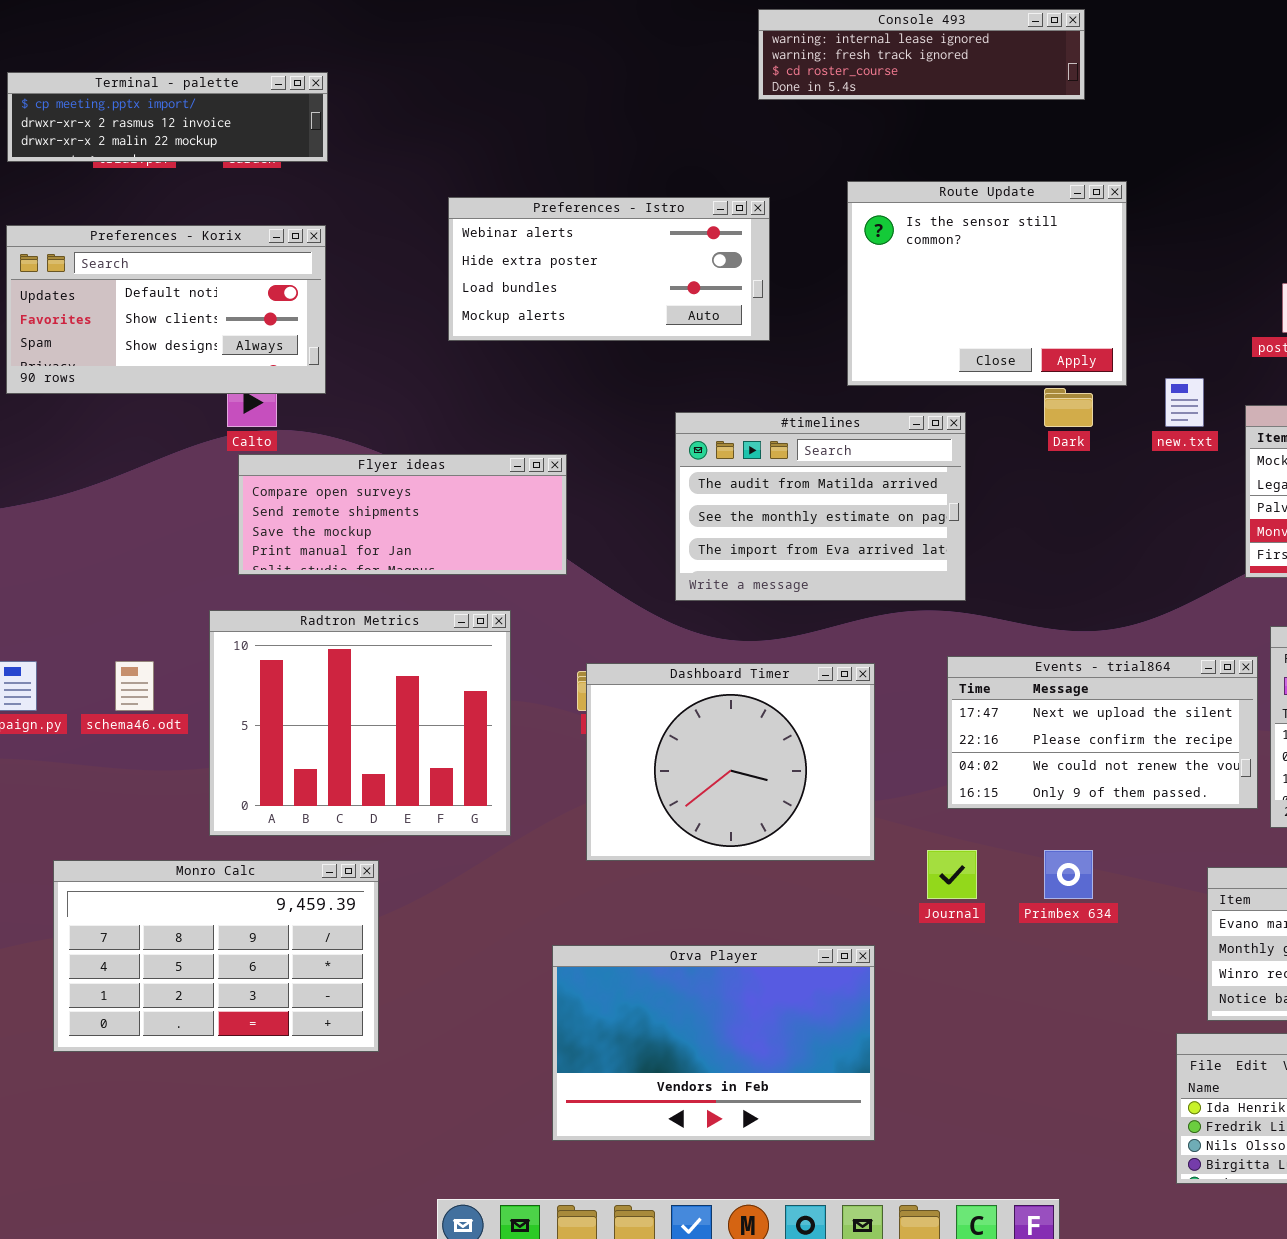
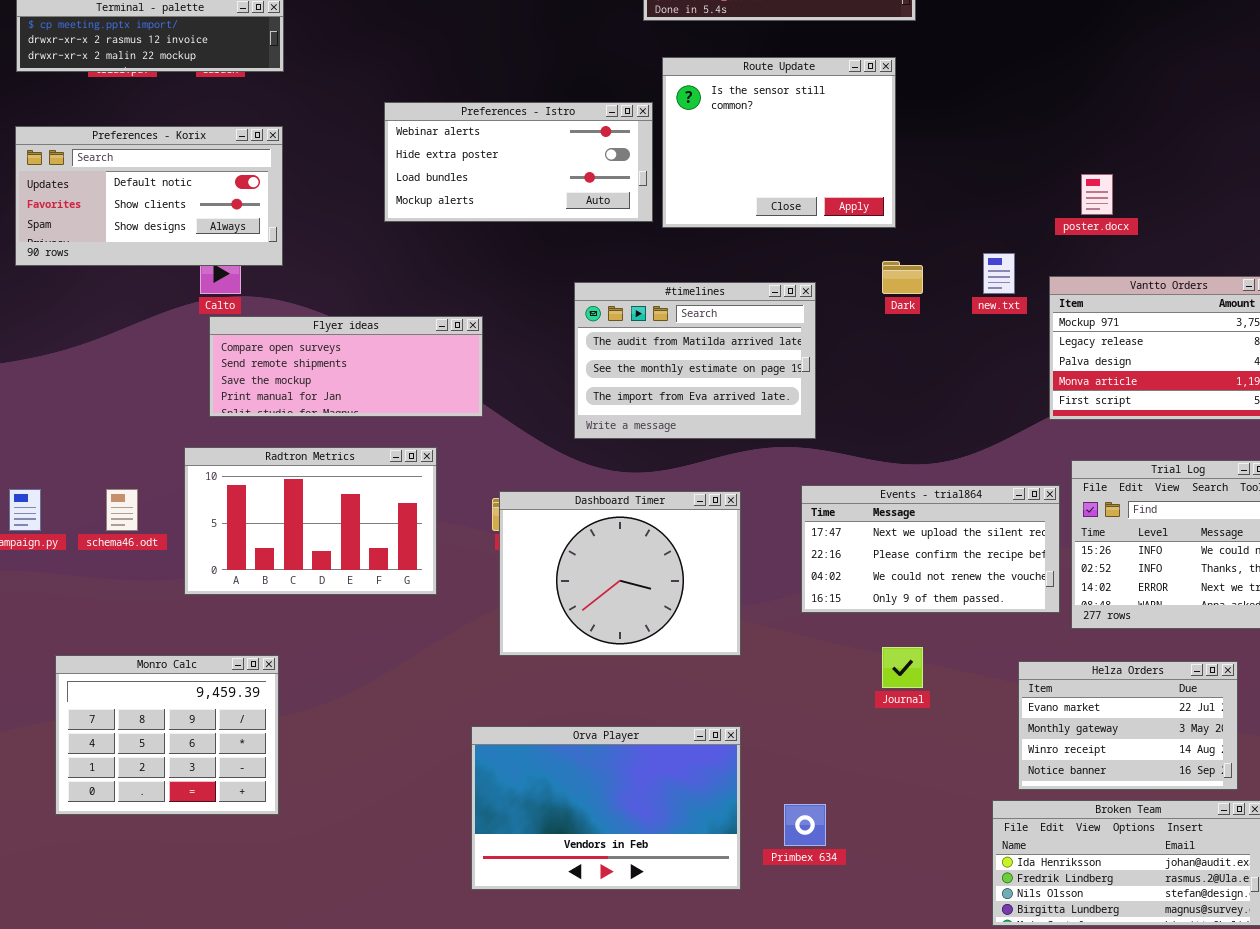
Route Update: [847,181,1127,386] -> [662,57,896,228], moved
Radtron Metrics: [209,610,511,836] -> [184,447,437,595], resized
Journal: [927,850,977,899] -> [882,647,923,688], moved
Primbex 634: [1044,850,1093,899] -> [784,804,826,846], moved
Monro Calc: [53,860,379,1052] -> [55,655,279,815], resized

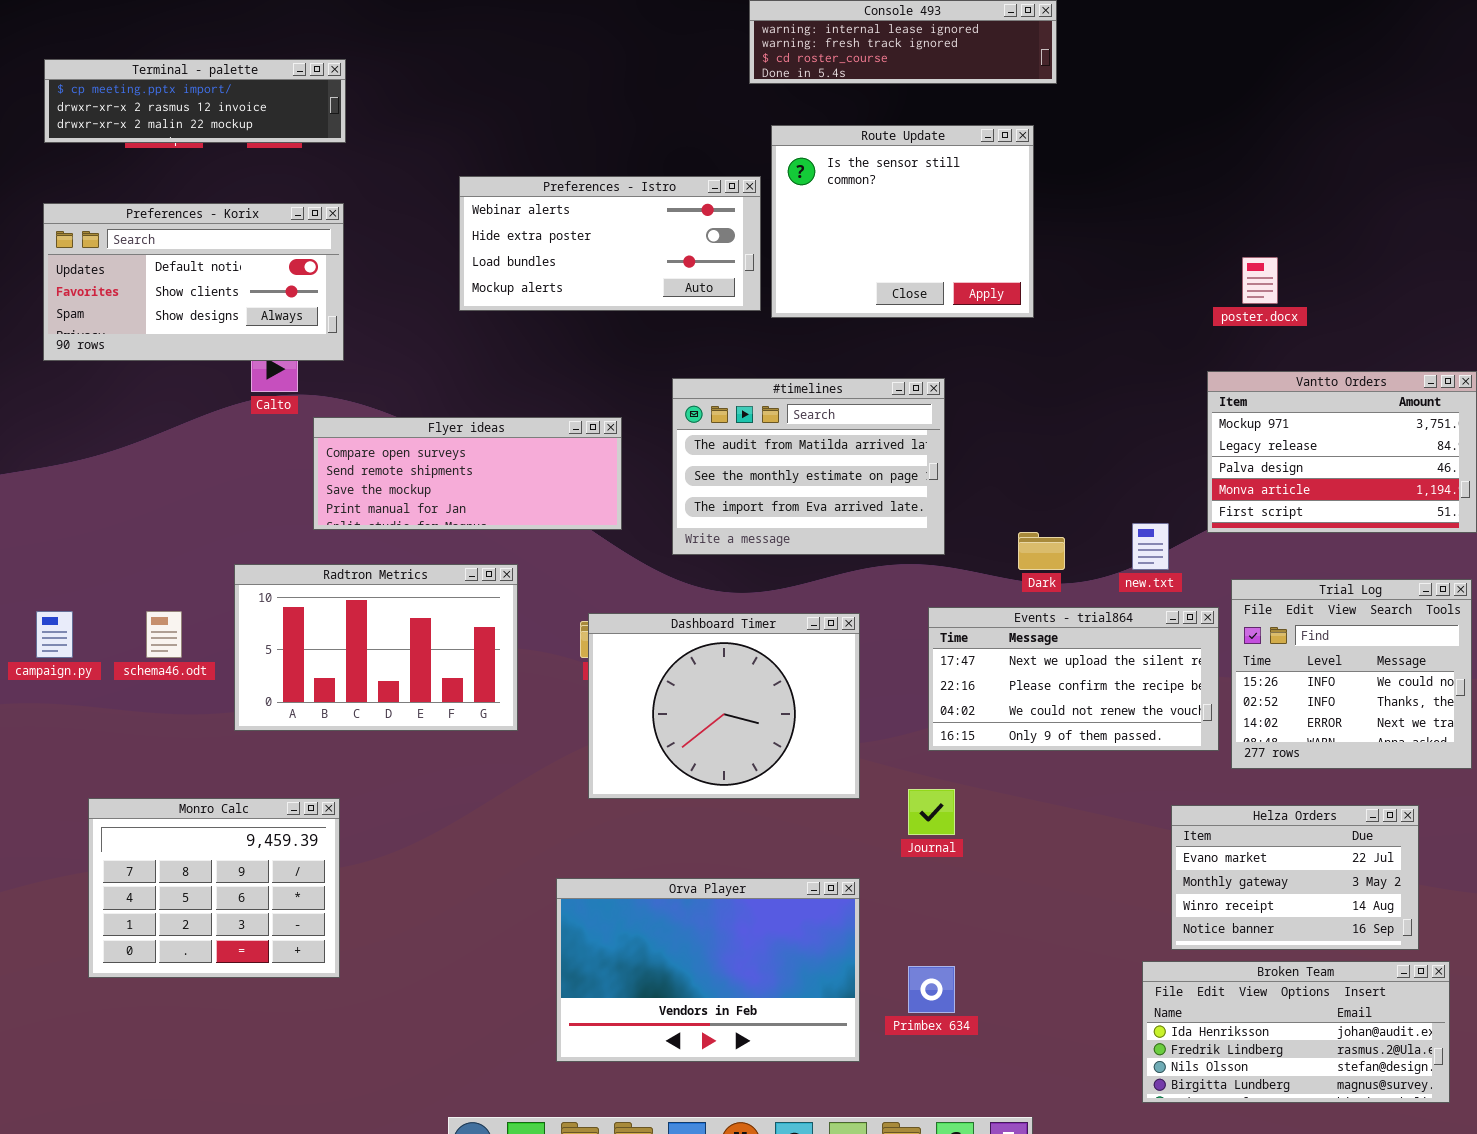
new.txt: [983,253,1015,294] -> [1132,523,1169,570], moved
Dark: [882,261,923,294] -> [1018,532,1065,570], moved
Flyer ideas: [209,316,483,417] -> [313,417,622,530], moved
Journal: [882,647,923,688] -> [908,789,955,835], moved

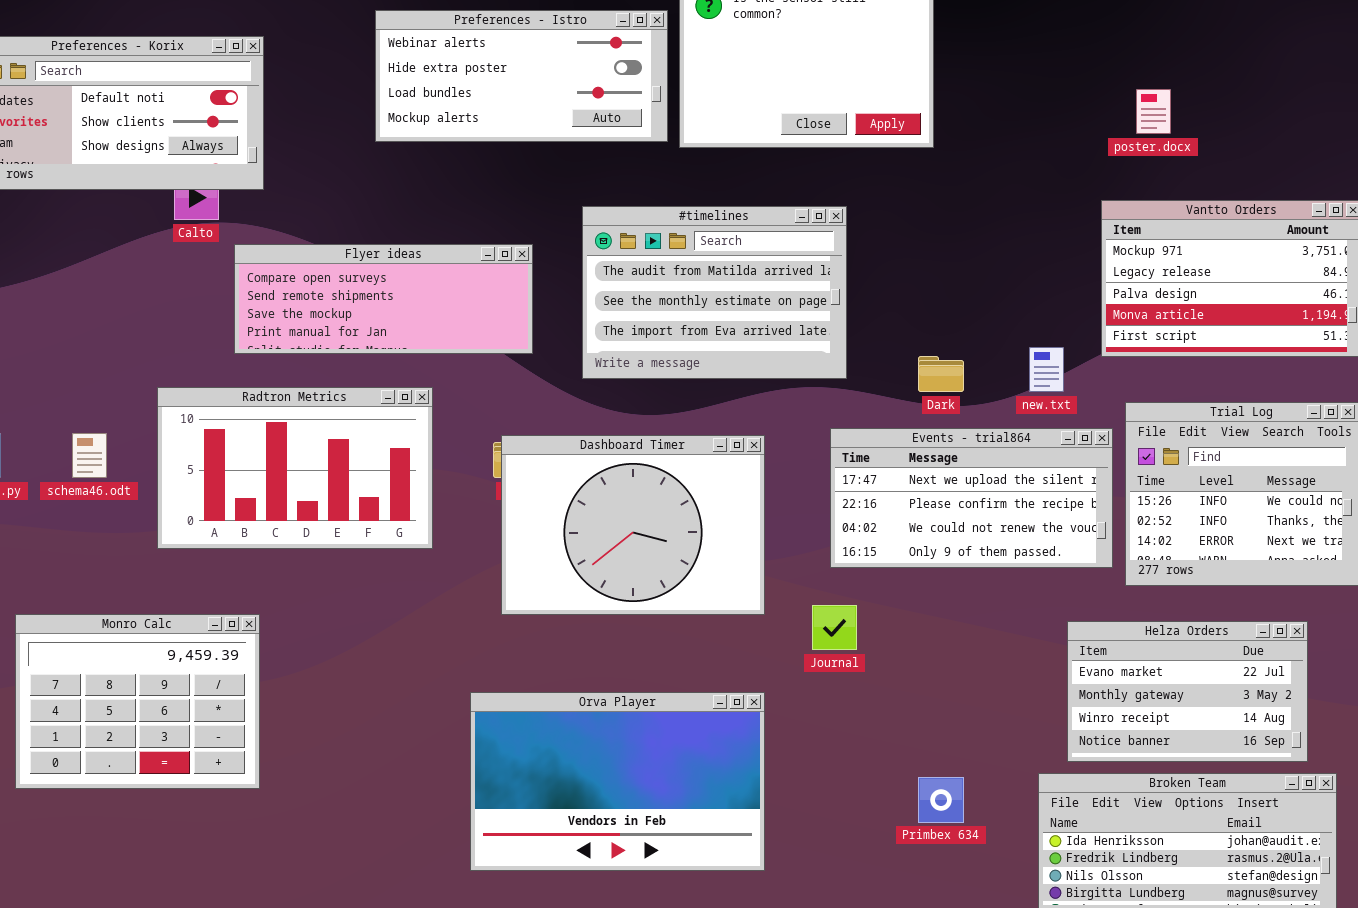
Primbex 634: [908,966,955,1013] -> [918,777,964,823], moved

